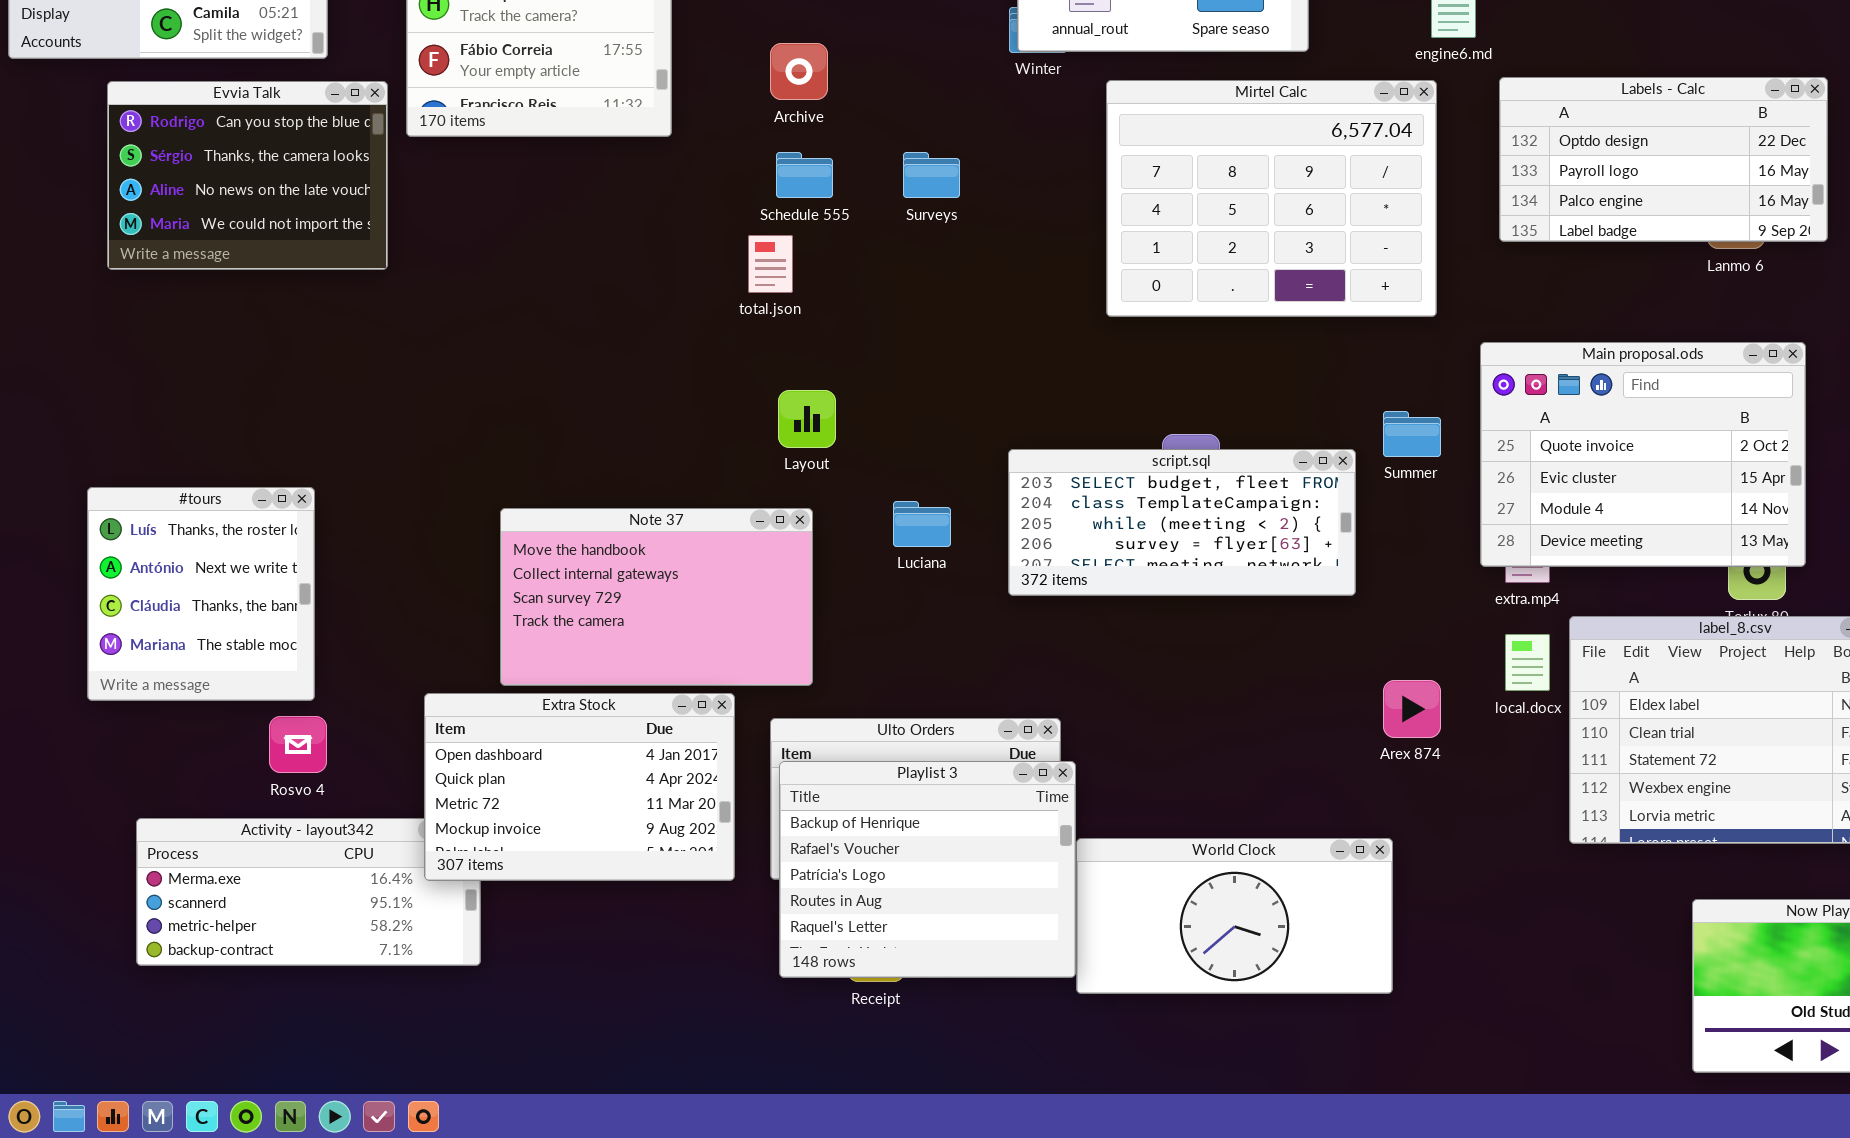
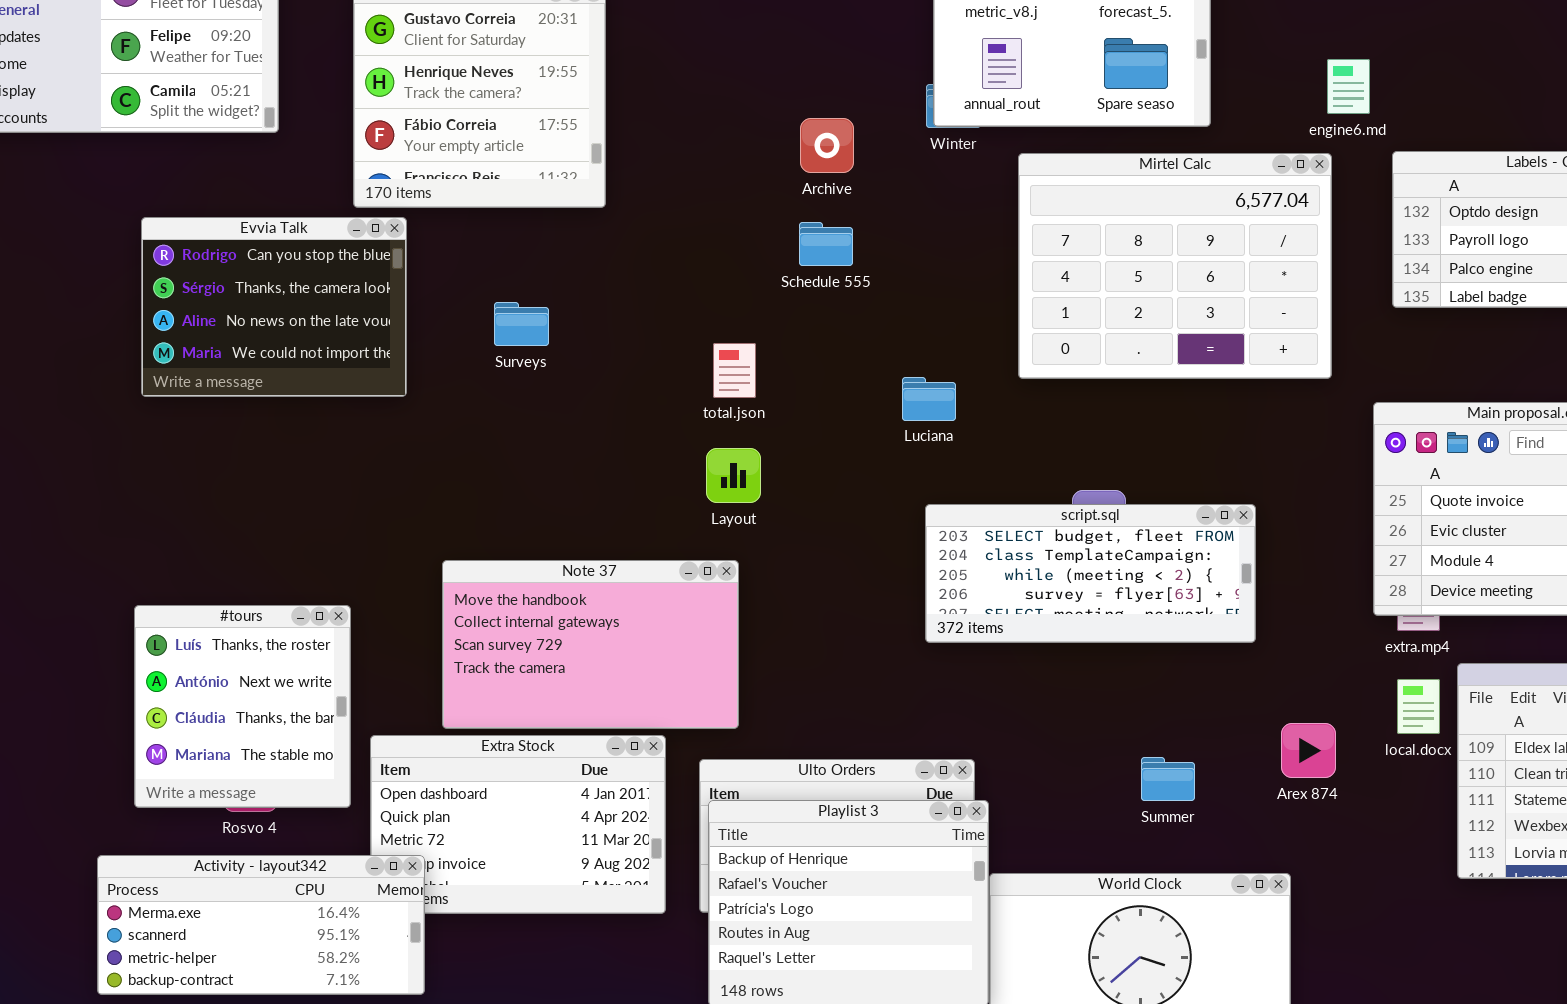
Archive: [770,43,828,100] -> [800,118,854,173], moved
Evvia Talk: [107,81,388,270] -> [141,217,407,397], moved
Schedule 555: [776,152,833,198] -> [799,222,853,266], moved
Surveys: [903,152,960,198] -> [494,302,549,346], moved
total.json: [748,235,793,293] -> [713,343,756,398], moved
Summer: [1383,411,1441,457] -> [1141,757,1195,801], moved
#tours: [87,487,315,701] -> [134,605,351,808], moved
Luciana: [893,501,951,547] -> [902,377,956,421], moved
Activity - layout342: [136,818,481,966] -> [97,855,425,995], raised

